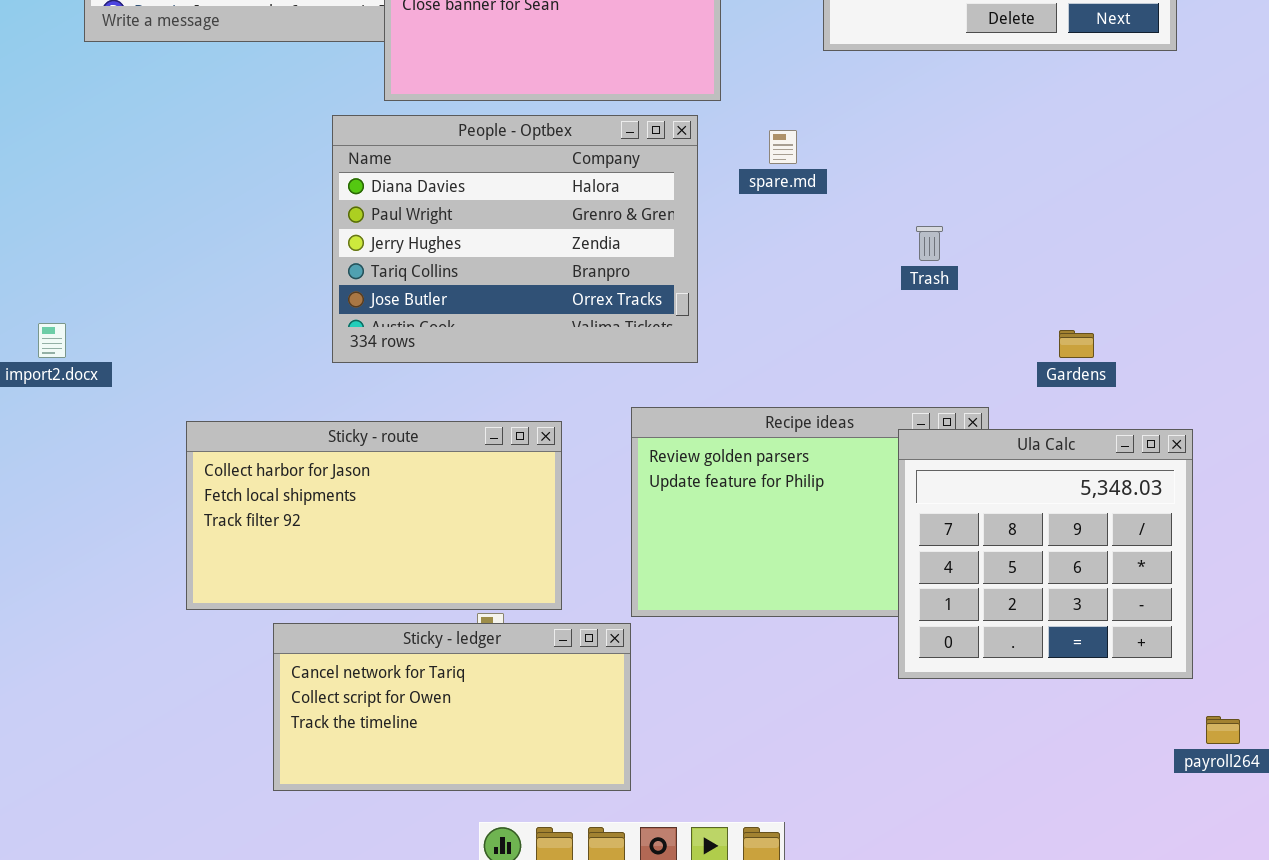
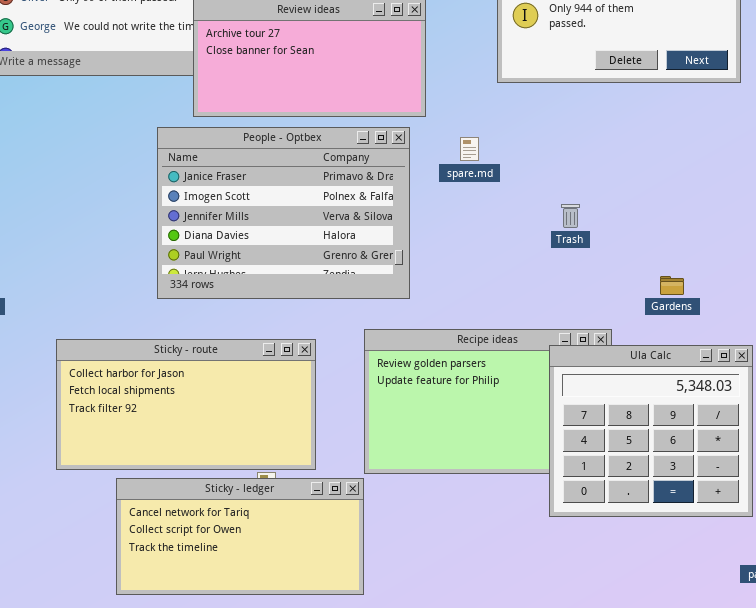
People - Optbex: [332,115,698,363] -> [157,127,410,299], scrolled up 3 rows

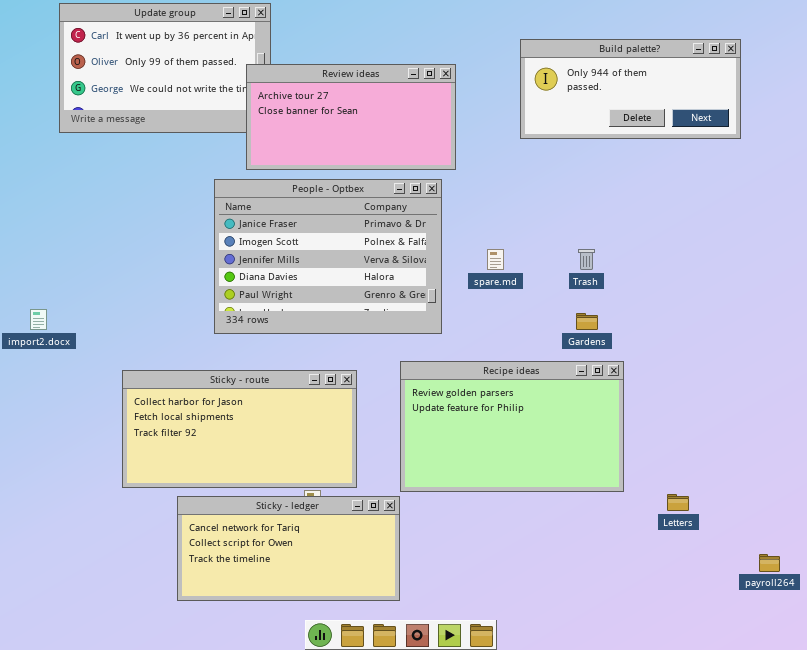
spare.md: [460,137,479,161] -> [487,249,504,270], moved
Gardens: [660,276,684,295] -> [576,313,598,330], moved
Ula Calc: [549,345,753,517] -> none, closed

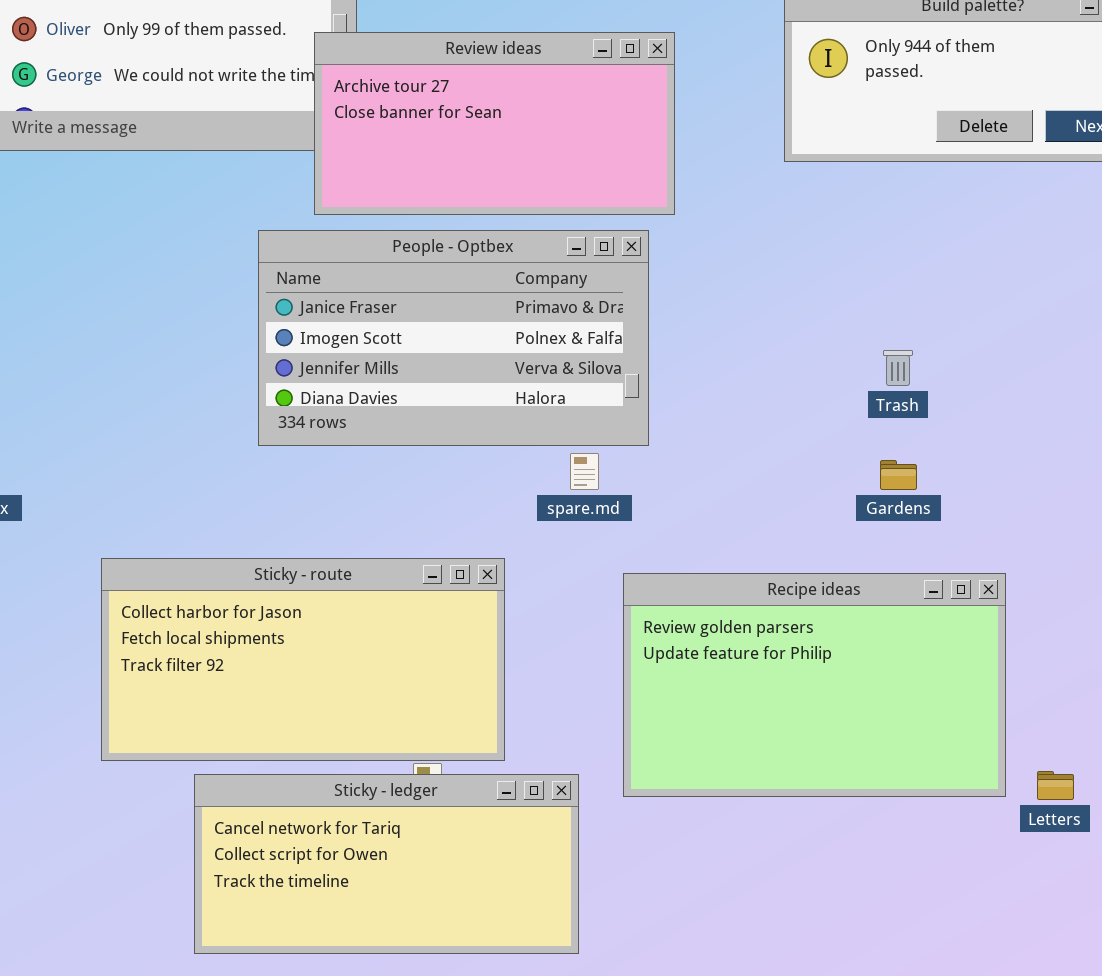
People - Optbex: [214,179,442,334] -> [258,230,649,446], resized
spare.md: [487,249,504,270] -> [570,453,599,490], moved
Recipe ideas: [400,361,624,492] -> [623,573,1006,797], moved

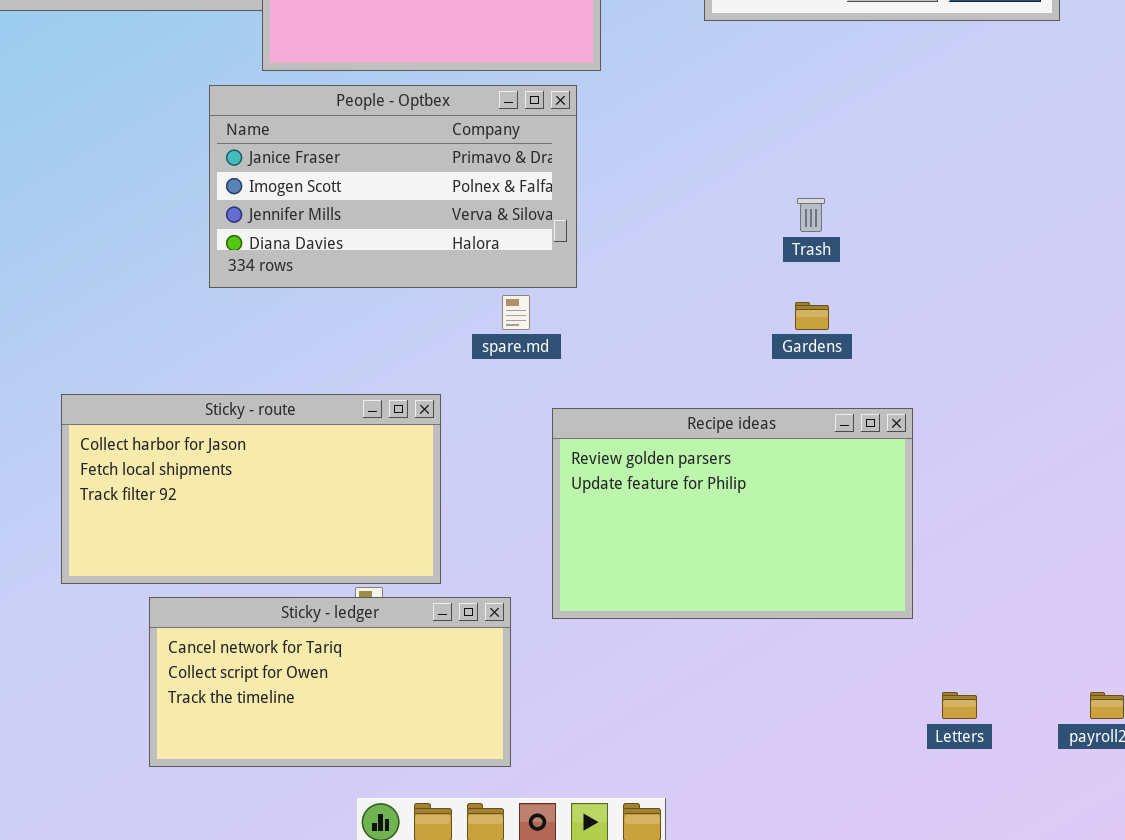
Letters: [1037,771,1074,800] -> [942,692,977,719], moved

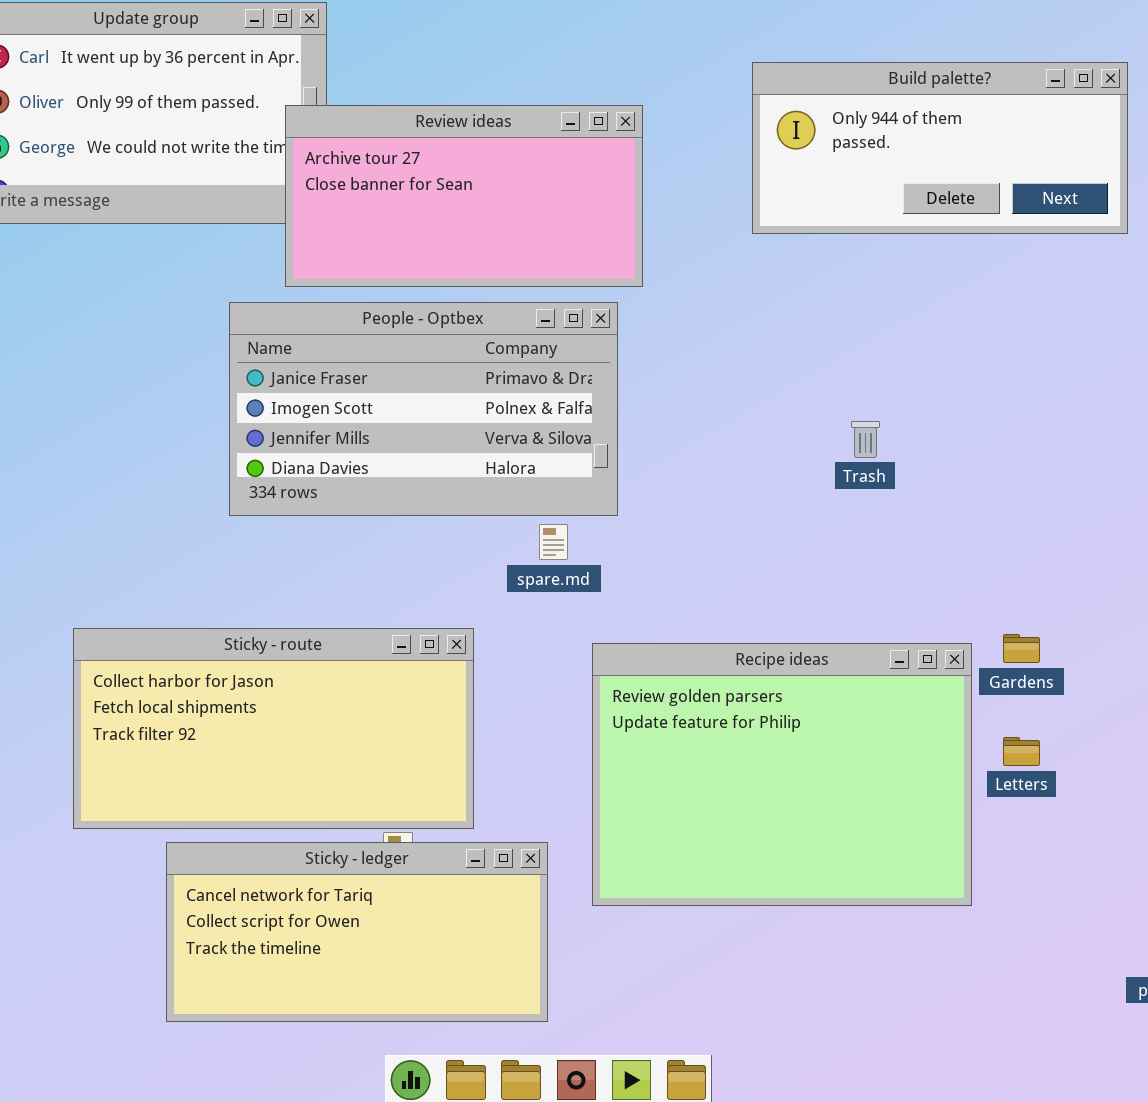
Gardens: [795,302,829,330] -> [1003,634,1040,663], moved
Recipe ideas: [552,408,913,619] -> [592,643,972,906], resized
Letters: [942,692,977,719] -> [1003,737,1040,766], moved

